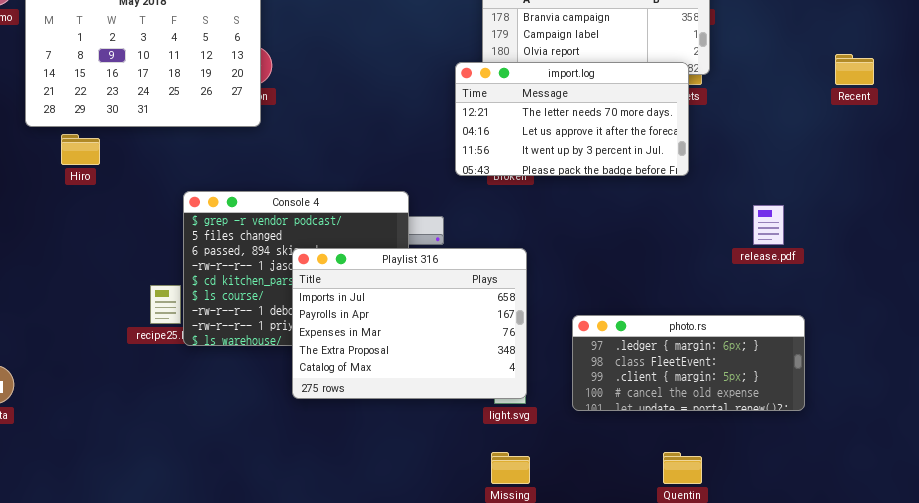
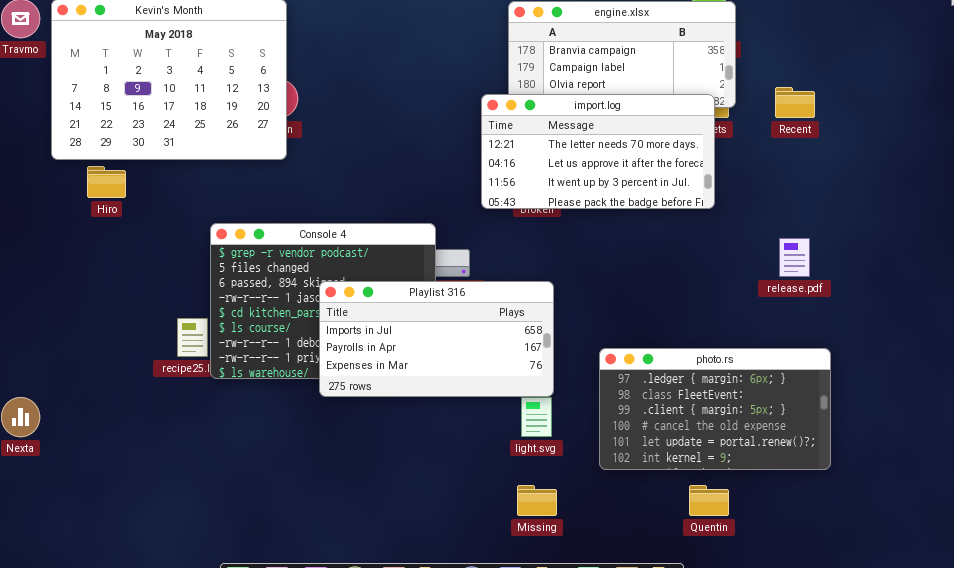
Recent: [835,54,874,85] -> [775,87,815,118], moved
Playlist 316: [292,248,527,399] -> [319,281,554,397], resized
photo.rs: [572,315,805,411] -> [599,348,831,470], resized

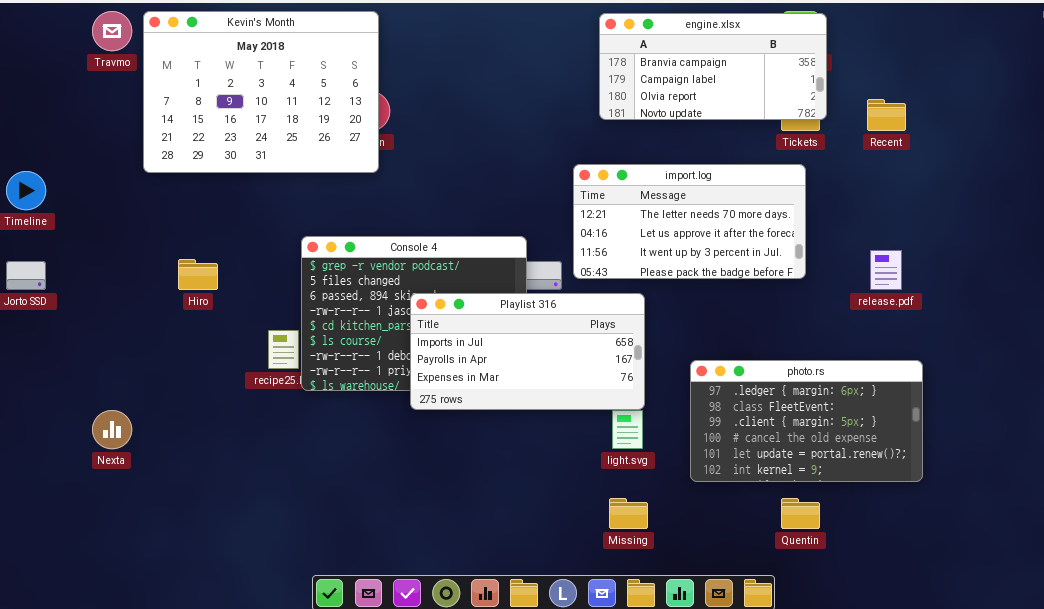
import.log: [481,94,715,209] -> [573,164,806,279], moved
Hiro: [87,166,126,198] -> [178,259,218,290], moved

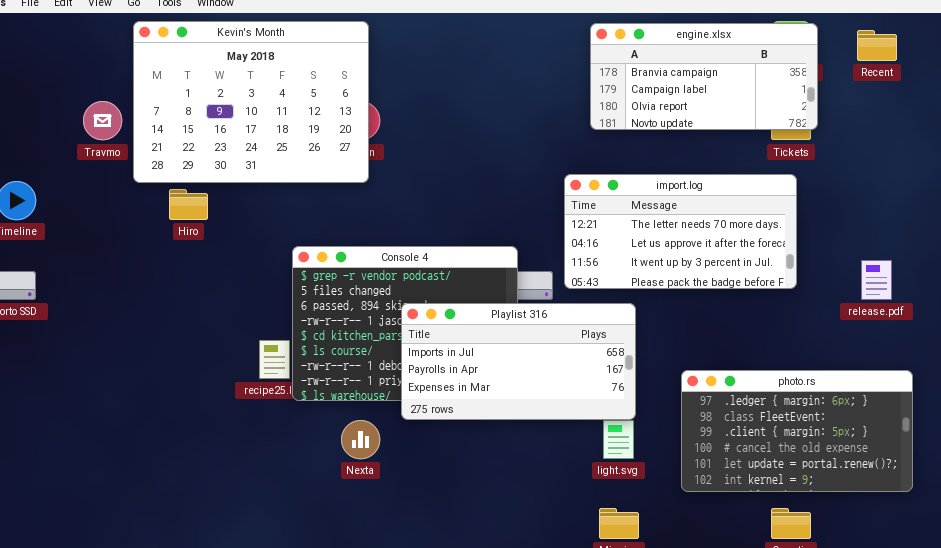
Travmo: [92,11,132,51] -> [83,101,122,140], moved
Recent: [867,99,906,131] -> [857,30,897,61], moved
Hiro: [178,259,218,290] -> [169,189,208,220], moved
Nexta: [92,410,132,449] -> [341,420,380,459], moved

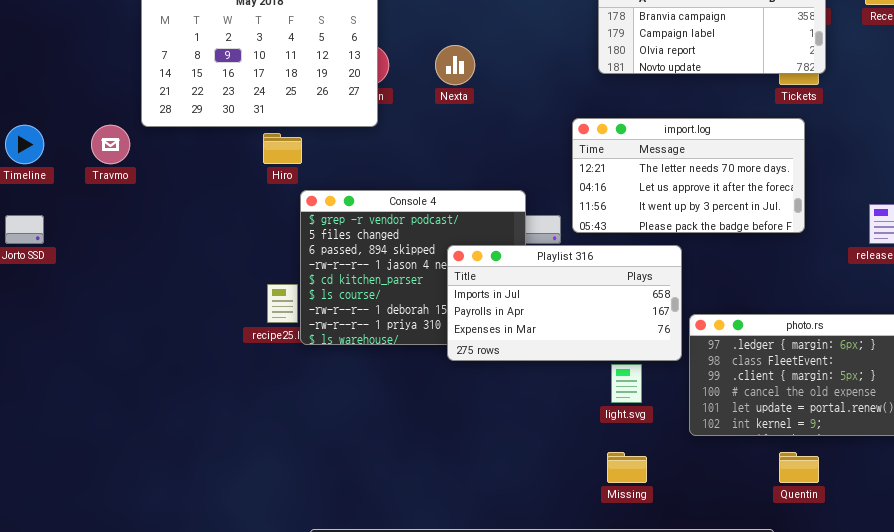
Travmo: [83,101,122,140] -> [91,125,130,164], moved
Hiro: [169,189,208,220] -> [263,133,302,164], moved
Playlist 316: [401,303,636,420] -> [447,245,682,361], moved
Nexta: [341,420,380,459] -> [435,45,475,85], moved

